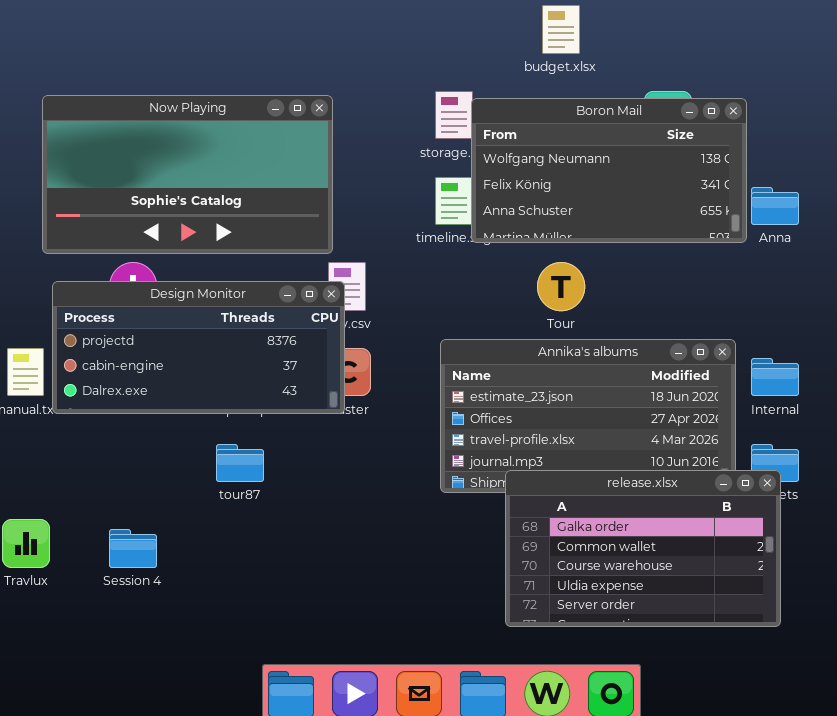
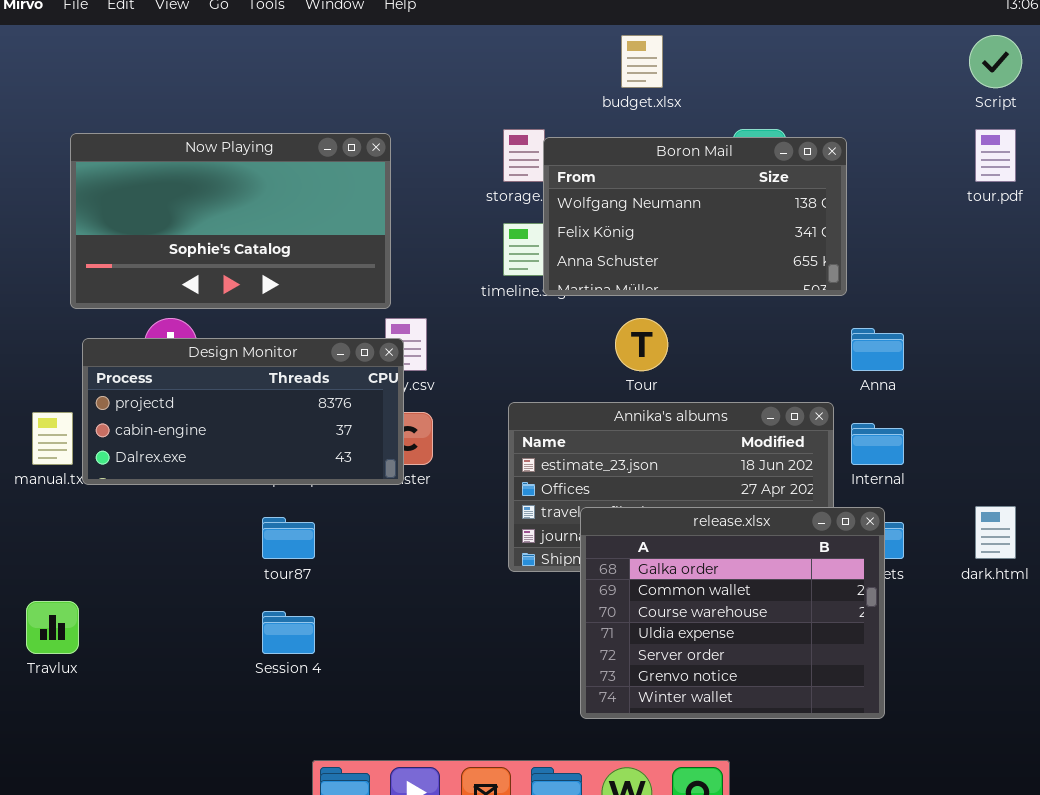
Anna: [751,187,799,225] -> [851,328,904,371], moved
release.xlsx: [505,470,781,627] -> [580,507,885,719], resized
Session 4: [109,529,157,568] -> [262,611,315,654], moved

